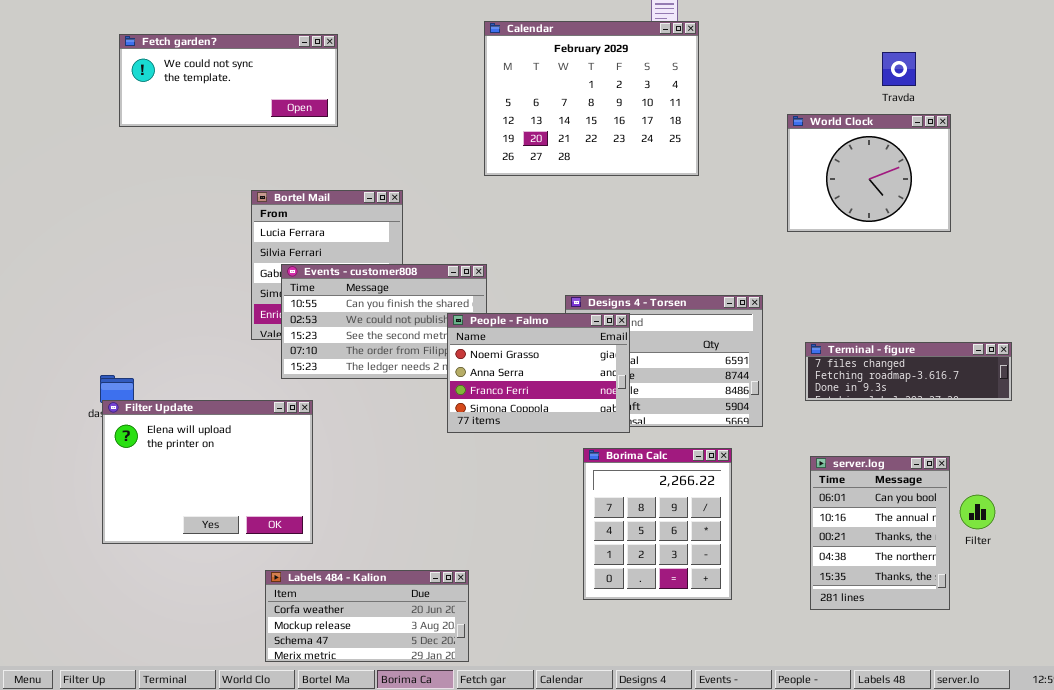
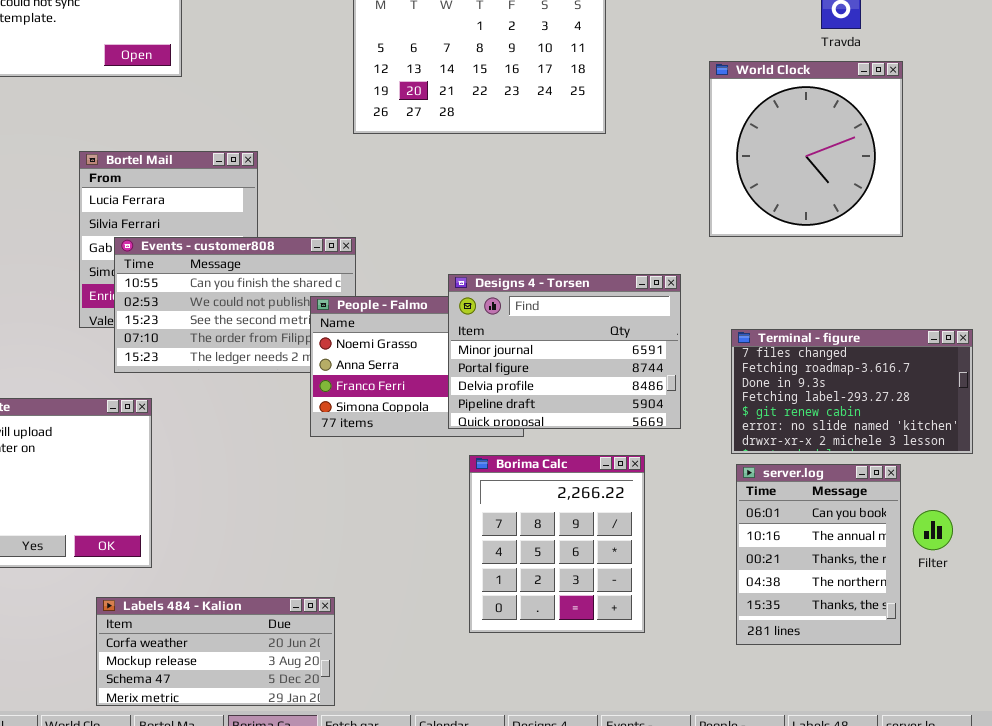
World Clock: [787,114,951,232] -> [709,61,903,237], resized
Designs 4 - Torsen: [565,295,763,427] -> [448,274,681,429], raised
Terminal - figure: [805,342,1012,401] -> [731,329,973,454], resized

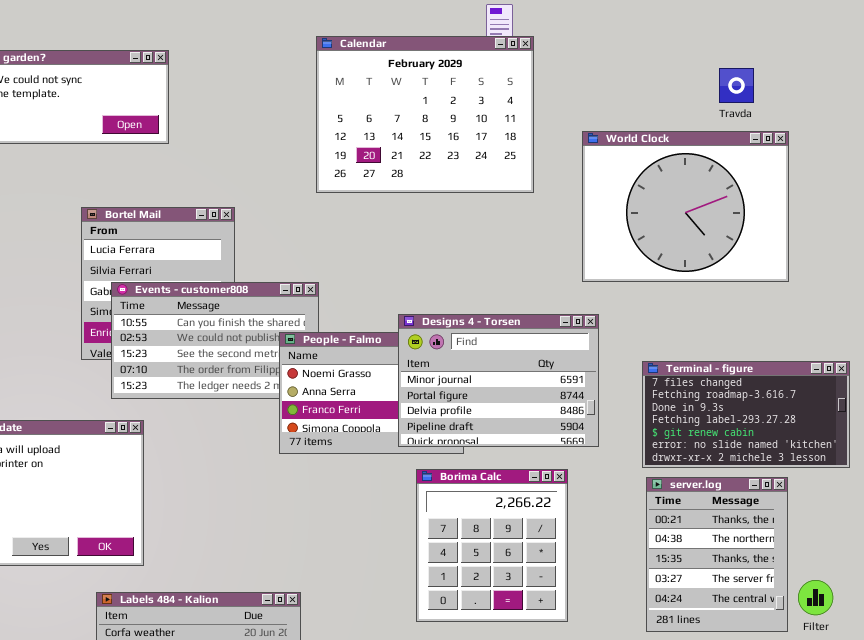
World Clock: [709,61,903,237] -> [582,131,789,282], resized
server.log: [736,464,901,645] -> [646,477,788,632], scrolled down 2 rows
Filter: [913,510,953,550] -> [798,580,833,615], moved

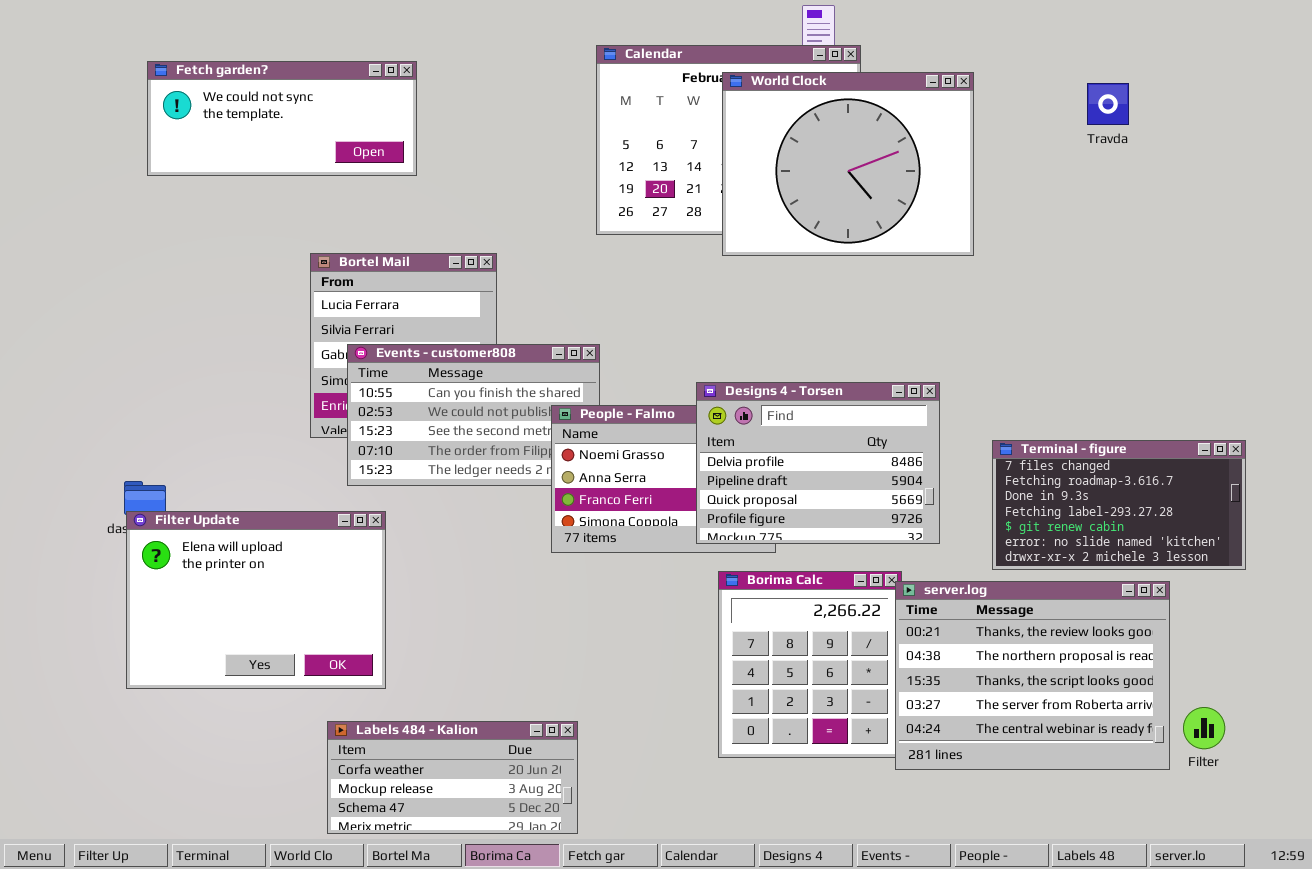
World Clock: [582,131,789,282] -> [722,72,974,256], moved
Designs 4 - Torsen: [398,314,599,447] -> [696,382,940,544], scrolled down 2 rows
server.log: [646,477,788,632] -> [895,581,1170,770], resized

